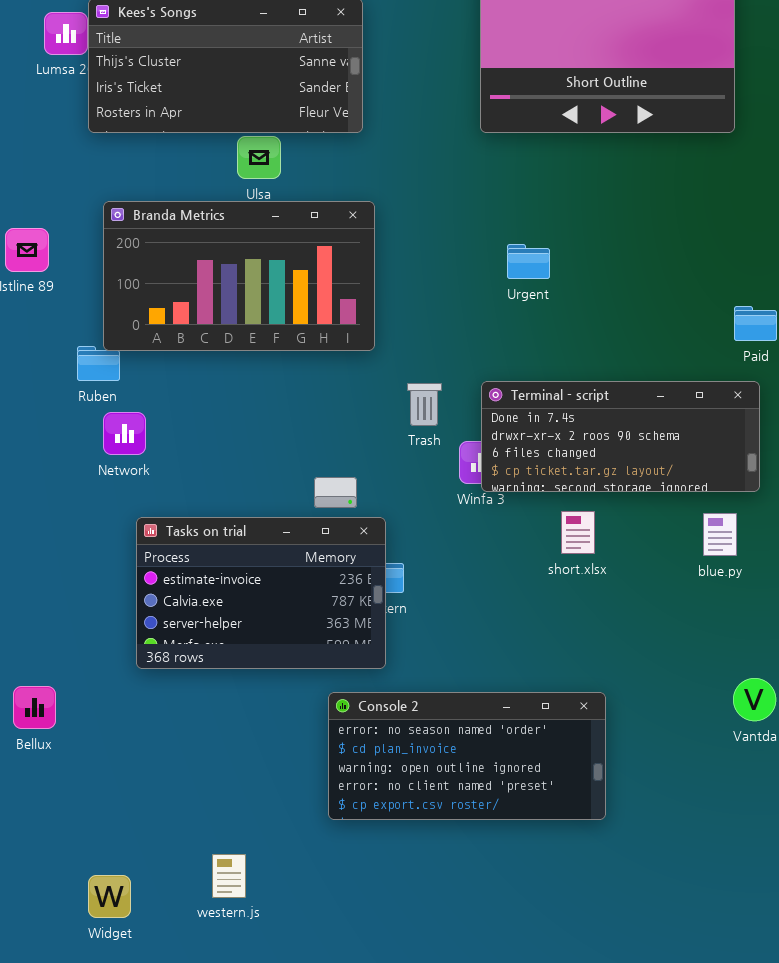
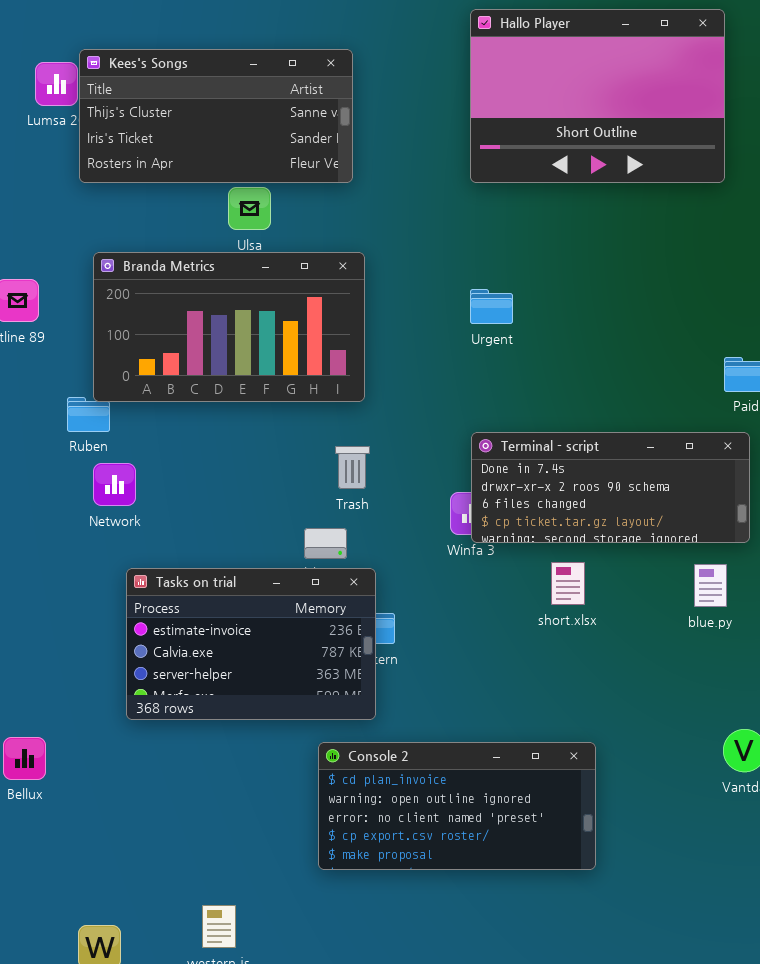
Urgent: [507,244,550,279] -> [470,289,513,324], moved
Trash: [407,383,442,426] -> [335,446,370,489], moved
Console 2: [328,692,606,820] -> [318,742,596,870], scrolled down 1 row

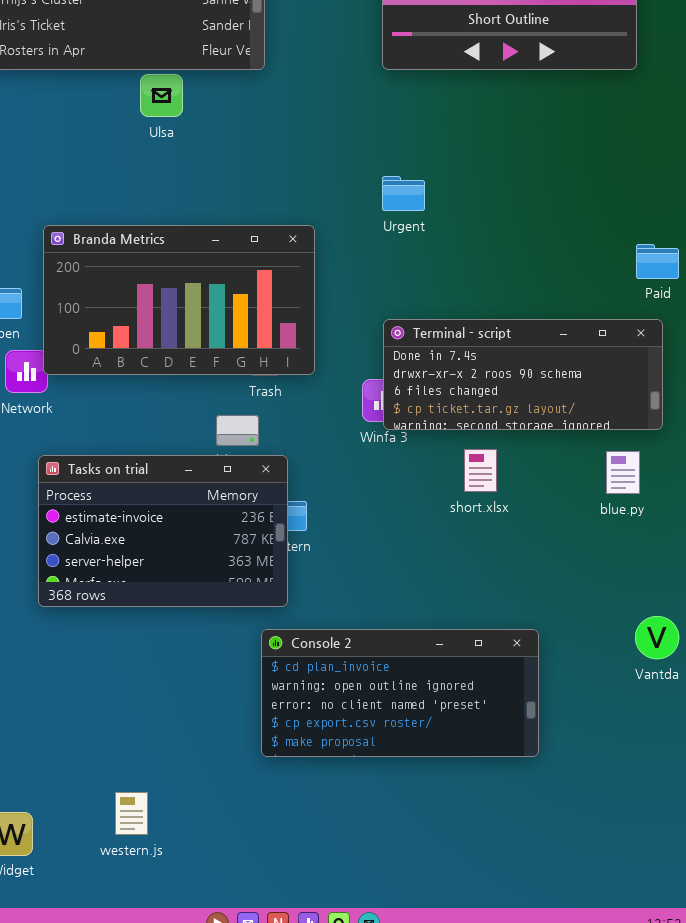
Branda Metrics: [93,252,365,402] -> [43,225,315,375], moved
Console 2: [318,742,596,870] -> [261,629,539,757], moved

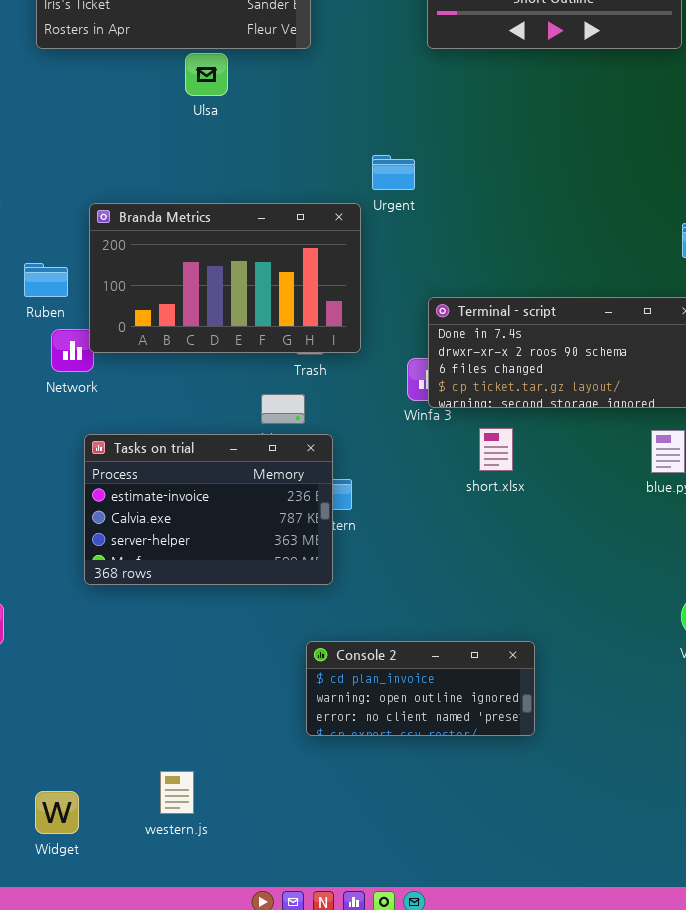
Urgent: [382,176,425,211] -> [372,155,415,190], moved
short.xlsx: [464,449,497,492] -> [479,428,513,471], moved
Console 2: [261,629,539,757] -> [306,641,535,736], resized

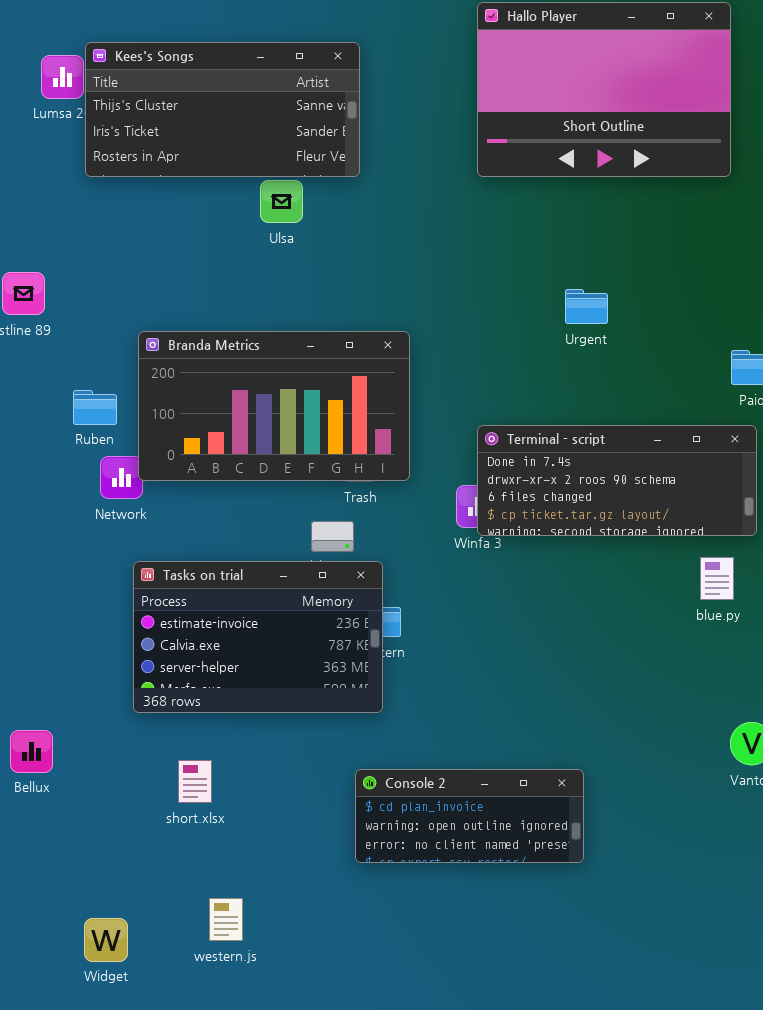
Ulsa: [185,53,228,96] -> [260,180,303,223], moved
Urgent: [372,155,415,190] -> [565,289,608,324], moved
short.xlsx: [479,428,513,471] -> [178,760,212,803], moved

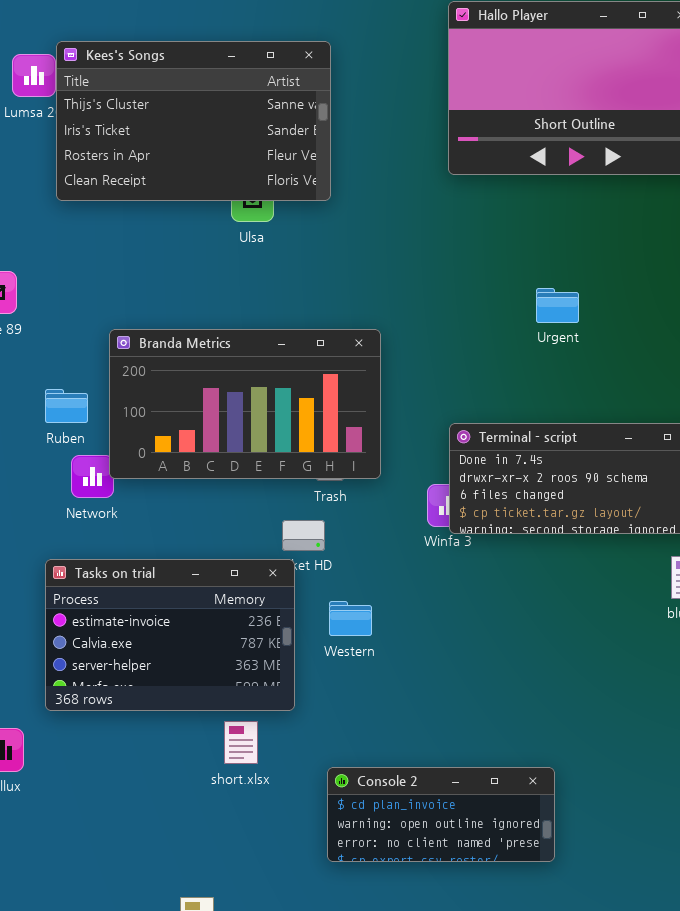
Kees's Songs: [85,42,360,177] -> [56,41,331,201], resized
Tasks on trial: [133,561,383,713] -> [45,559,295,711], moved
short.xlsx: [178,760,212,803] -> [224,721,258,764], moved

